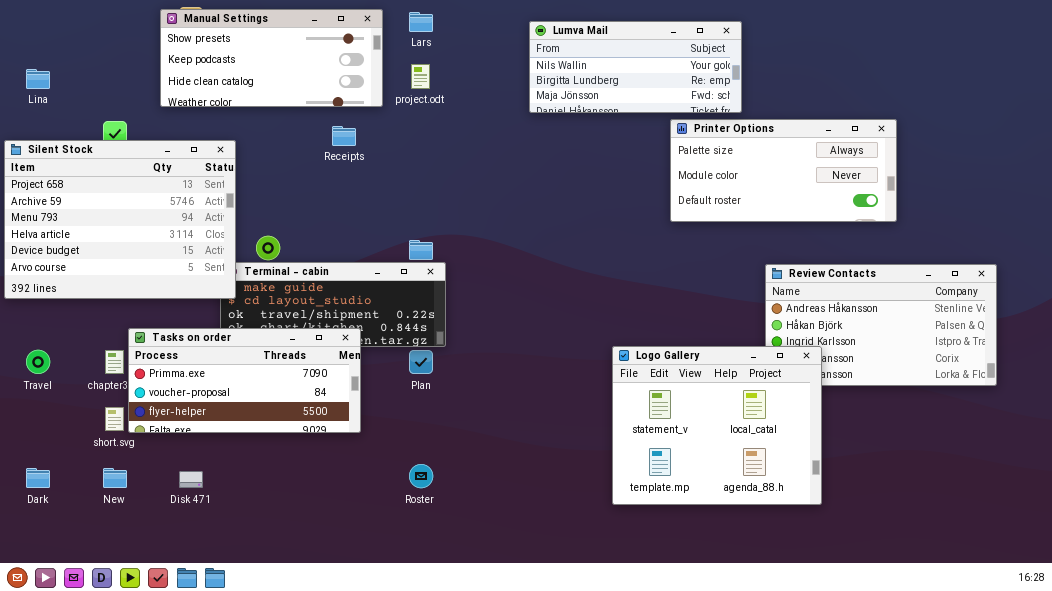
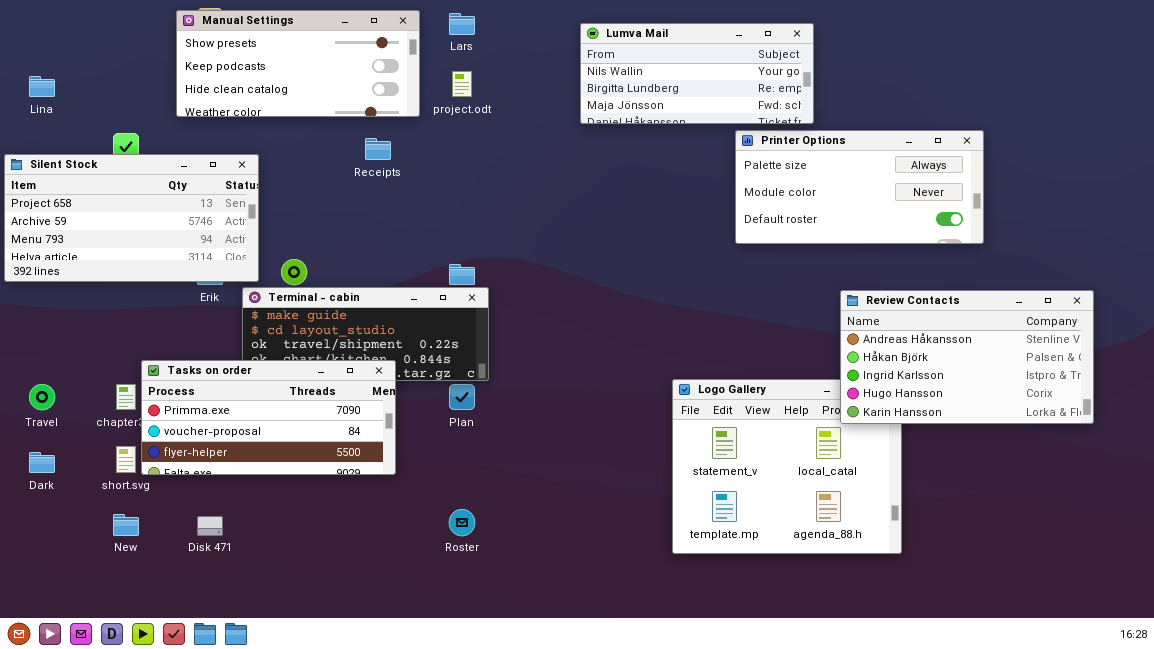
Silent Stock: [4,140,236,299] -> [4,154,259,282], resized
Review Contacts: [765,264,997,386] -> [840,290,1094,424], raised
Dark: [26,468,50,488] -> [29,452,55,473], moved

